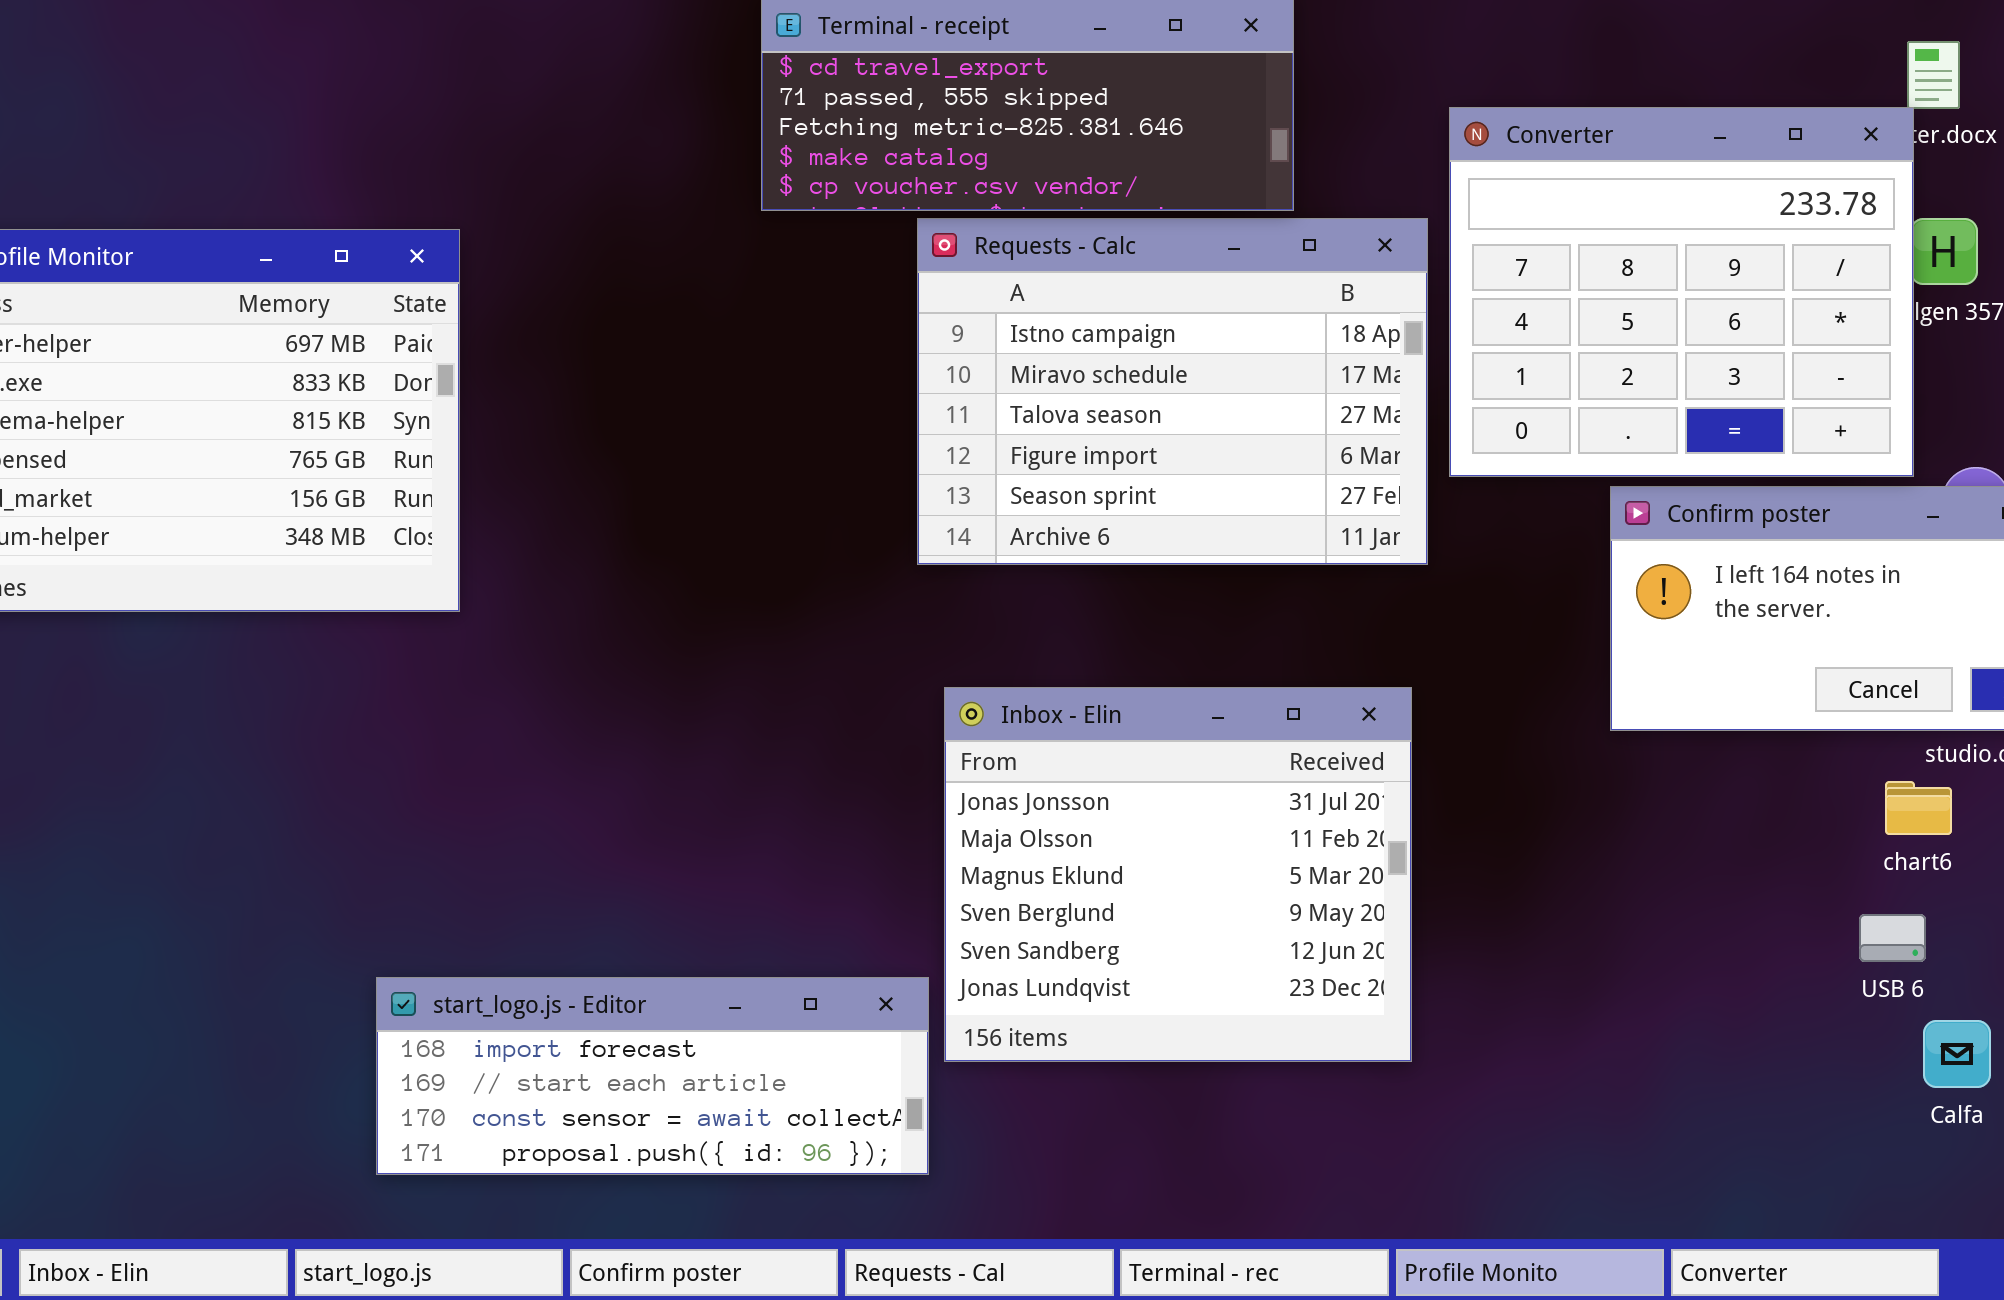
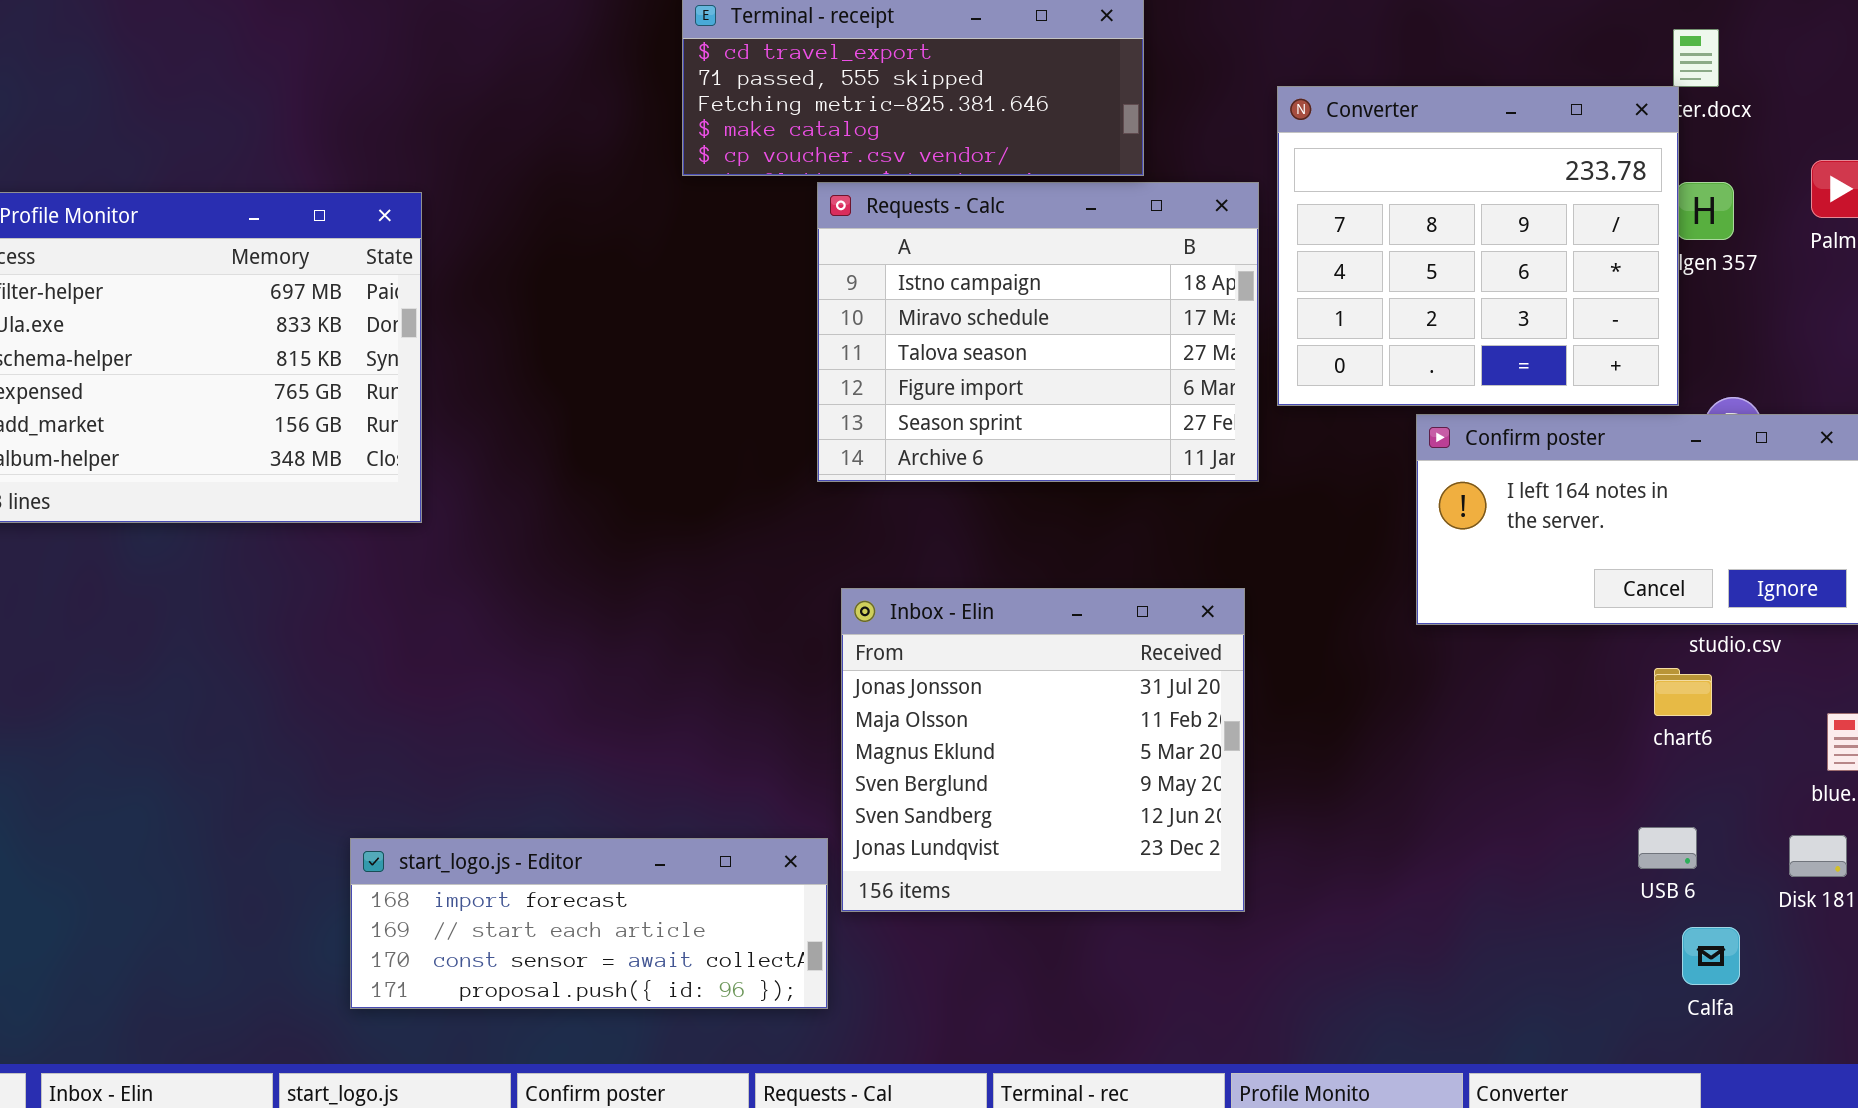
USB 6: [1859,914,1926,962] -> [1638,827,1697,869], moved
Calfa: [1923,1020,1991,1088] -> [1682,927,1740,985], moved

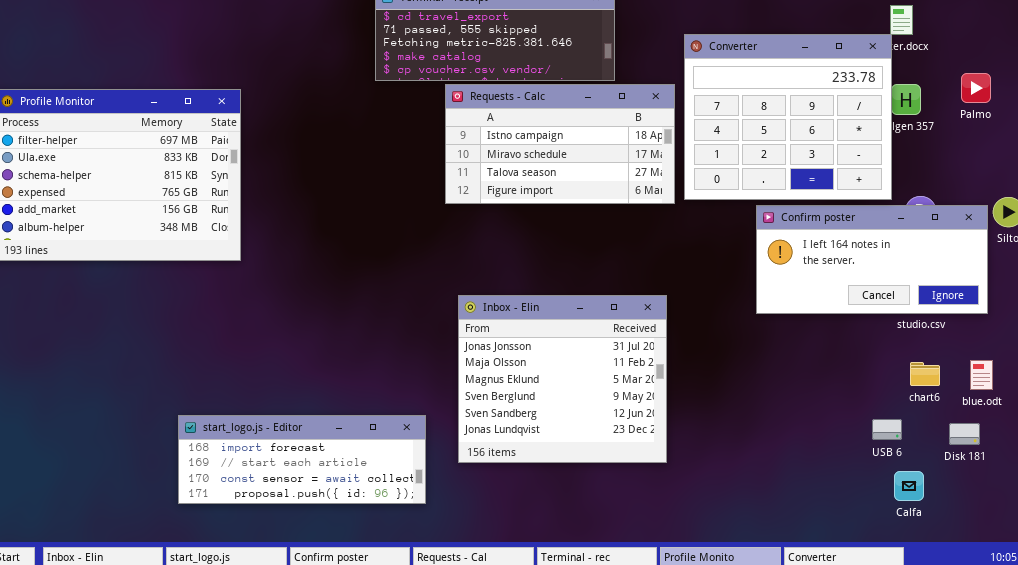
Requests - Calc: [817,182,1259,482] -> [445,84,675,204], resized
chart6: [1654,668,1712,716] -> [910,362,940,386], moved
start_logo.js - Editor: [350,838,828,1009] -> [178,415,426,504], moved

